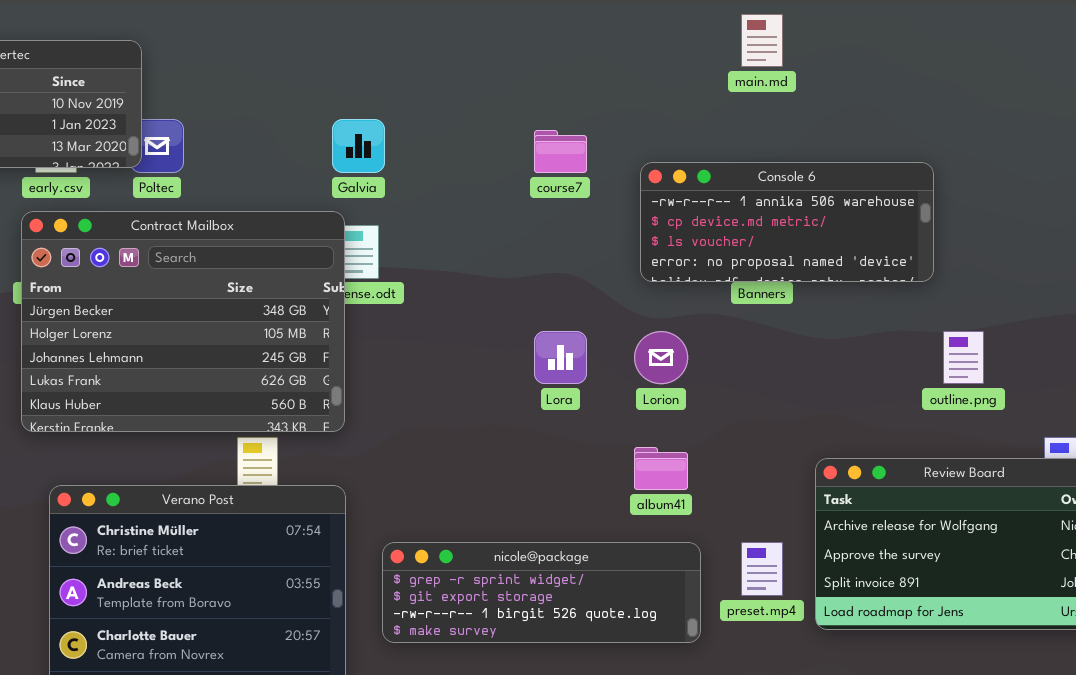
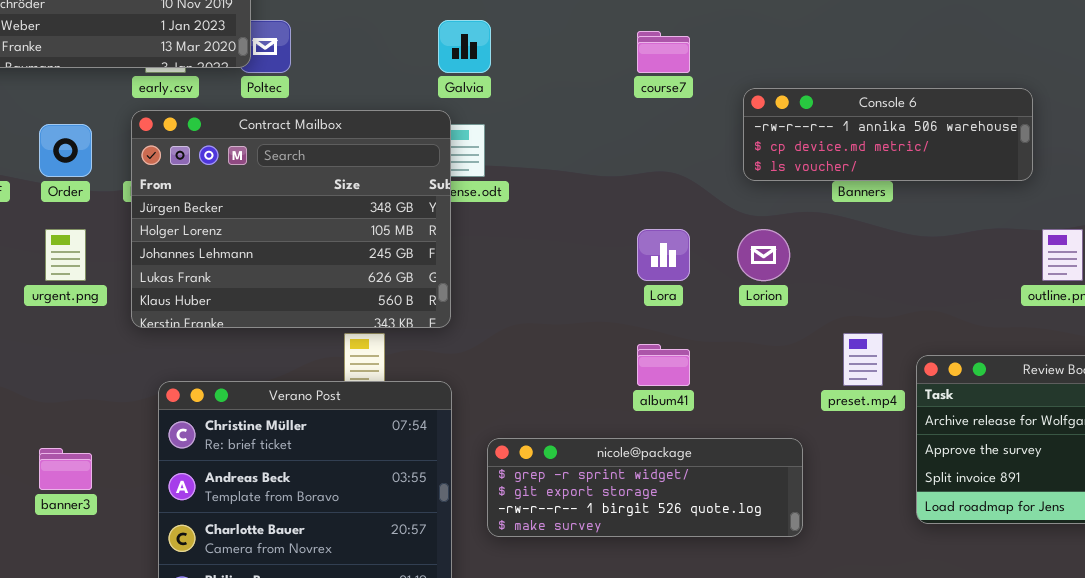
Console 6: [640,162,934,282] -> [743,88,1033,181], resized
album41: [634,447,688,490] -> [637,344,690,386], moved
preset.mp4: [741,542,783,596] -> [843,333,883,386], moved

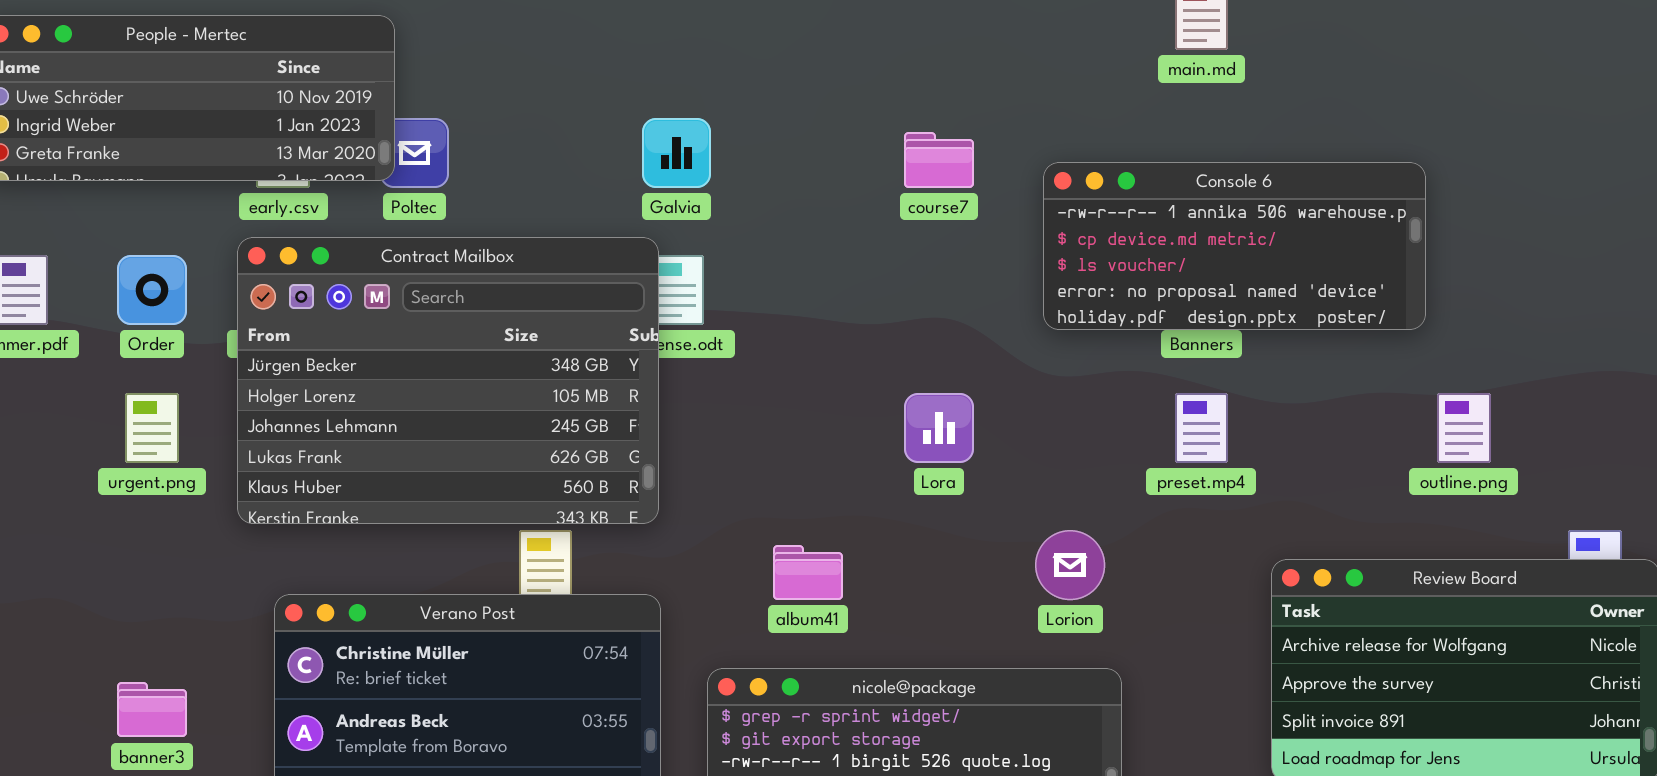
Console 6: [743,88,1033,181] -> [1043,162,1426,330], resized
Lorion: [737,229,790,281] -> [1035,530,1105,600], moved
preset.mp4: [843,333,883,386] -> [1175,393,1228,463], moved
album41: [637,344,690,386] -> [773,545,843,600], moved

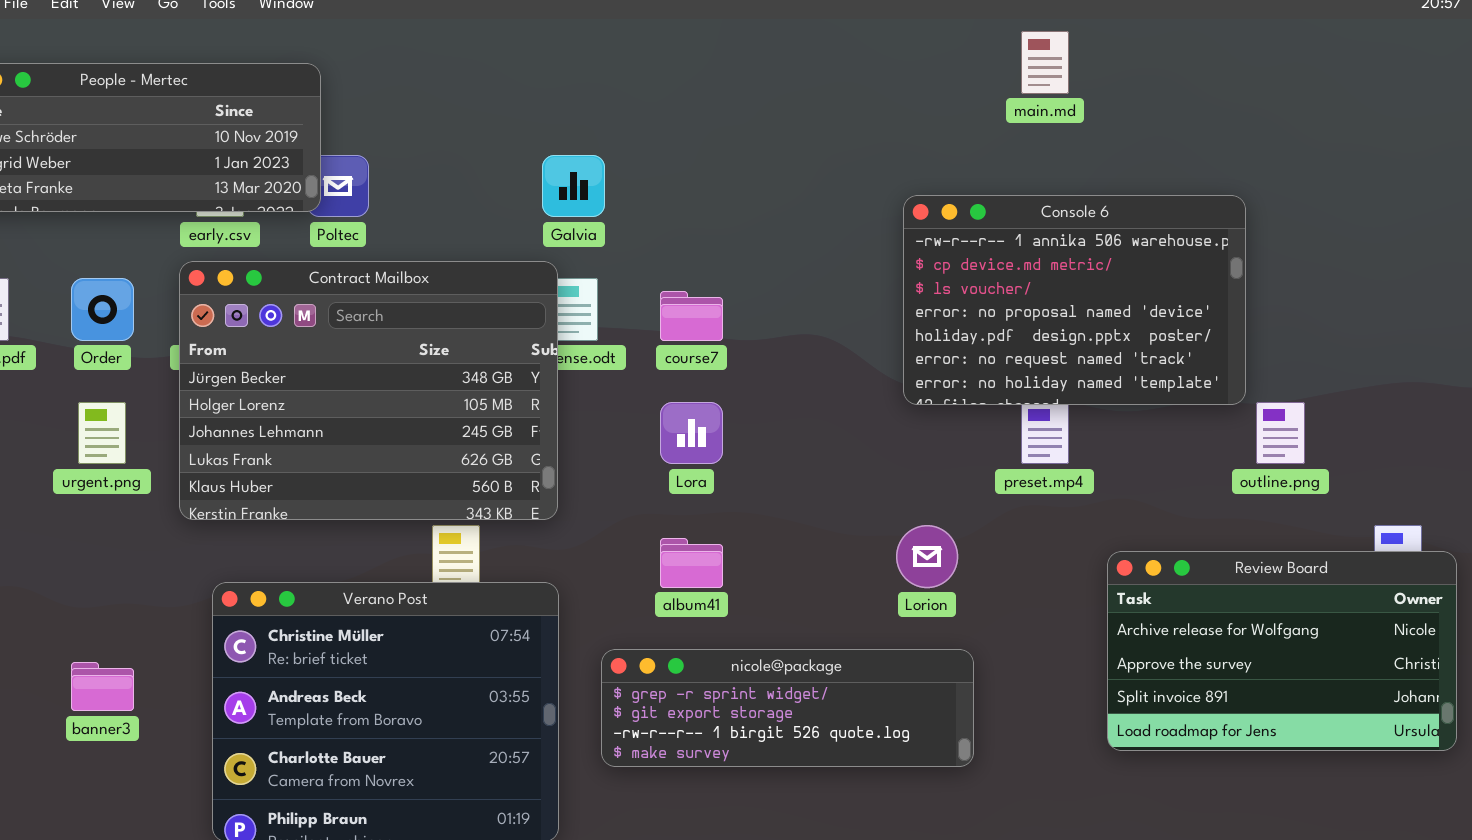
course7: [904,132,974,188] -> [660,291,723,341], moved
Console 6: [1043,162,1426,330] -> [903,195,1246,405], resized
Lora: [904,393,974,463] -> [660,402,723,464], moved

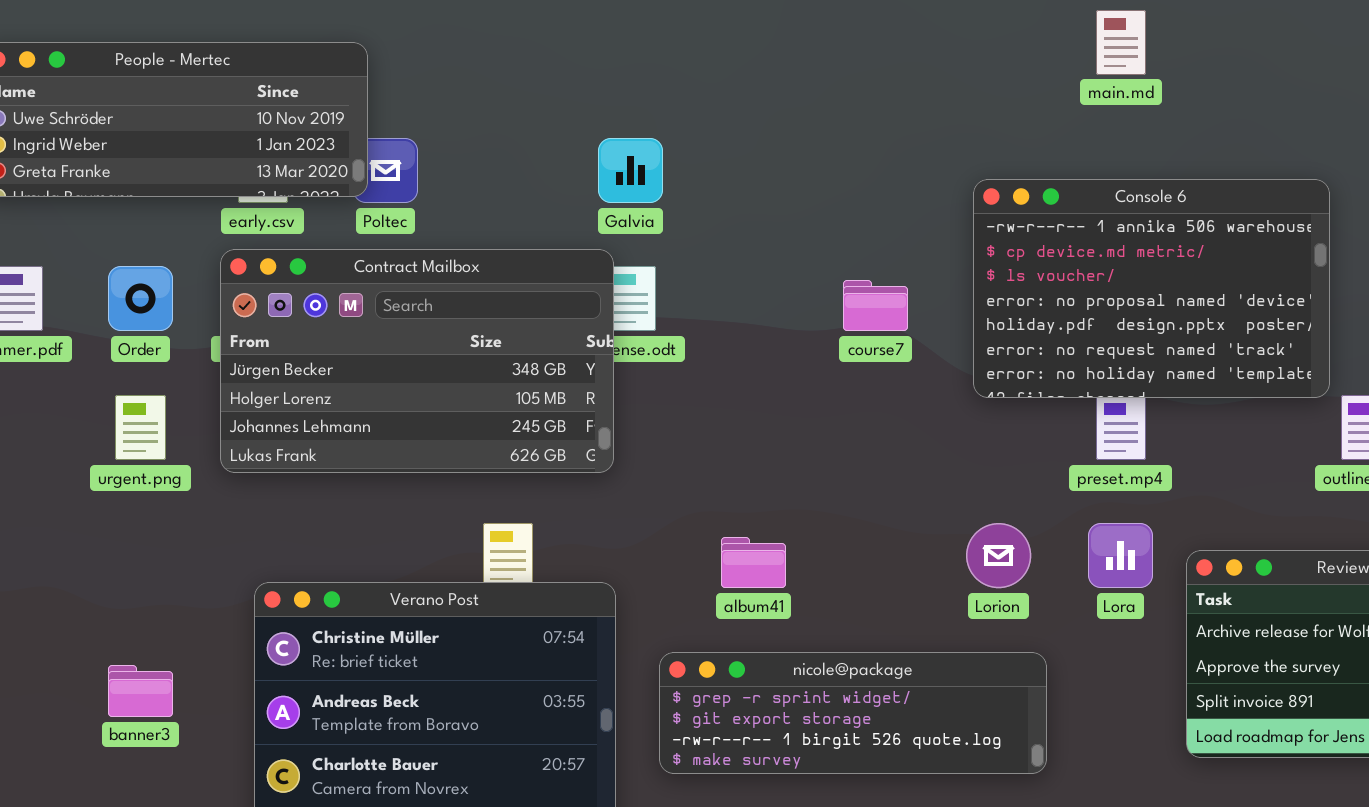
Contract Mailbox: [179,261,558,520] -> [220,249,614,473], resized
course7: [660,291,723,341] -> [843,280,908,331], moved
Lora: [660,402,723,464] -> [1088,523,1153,588], moved

